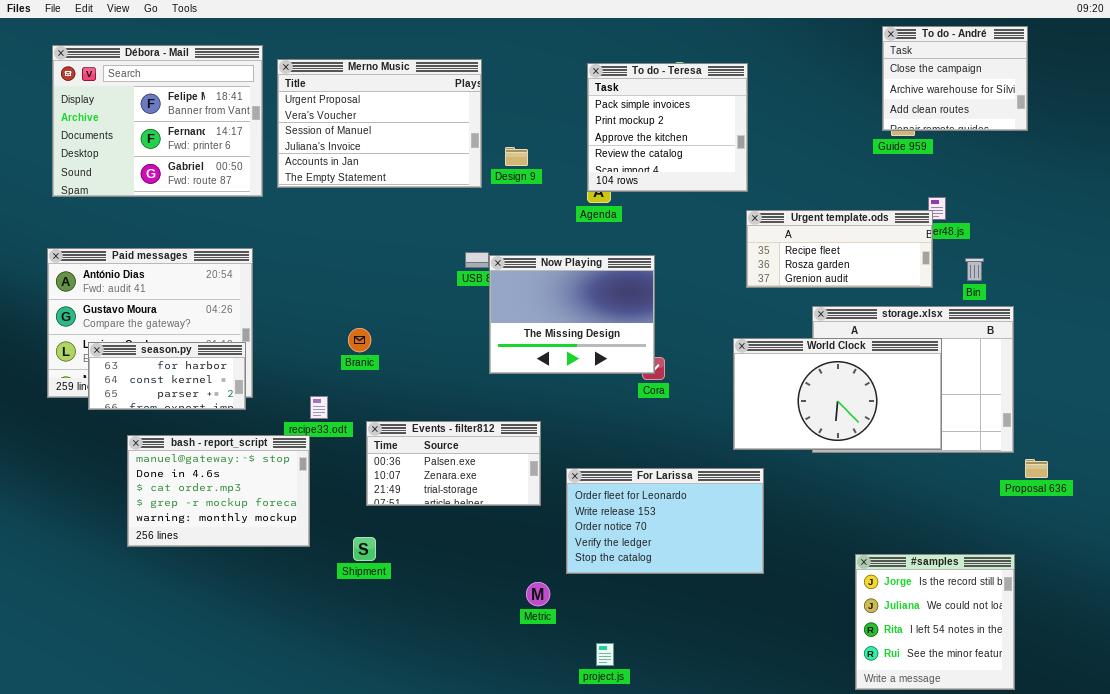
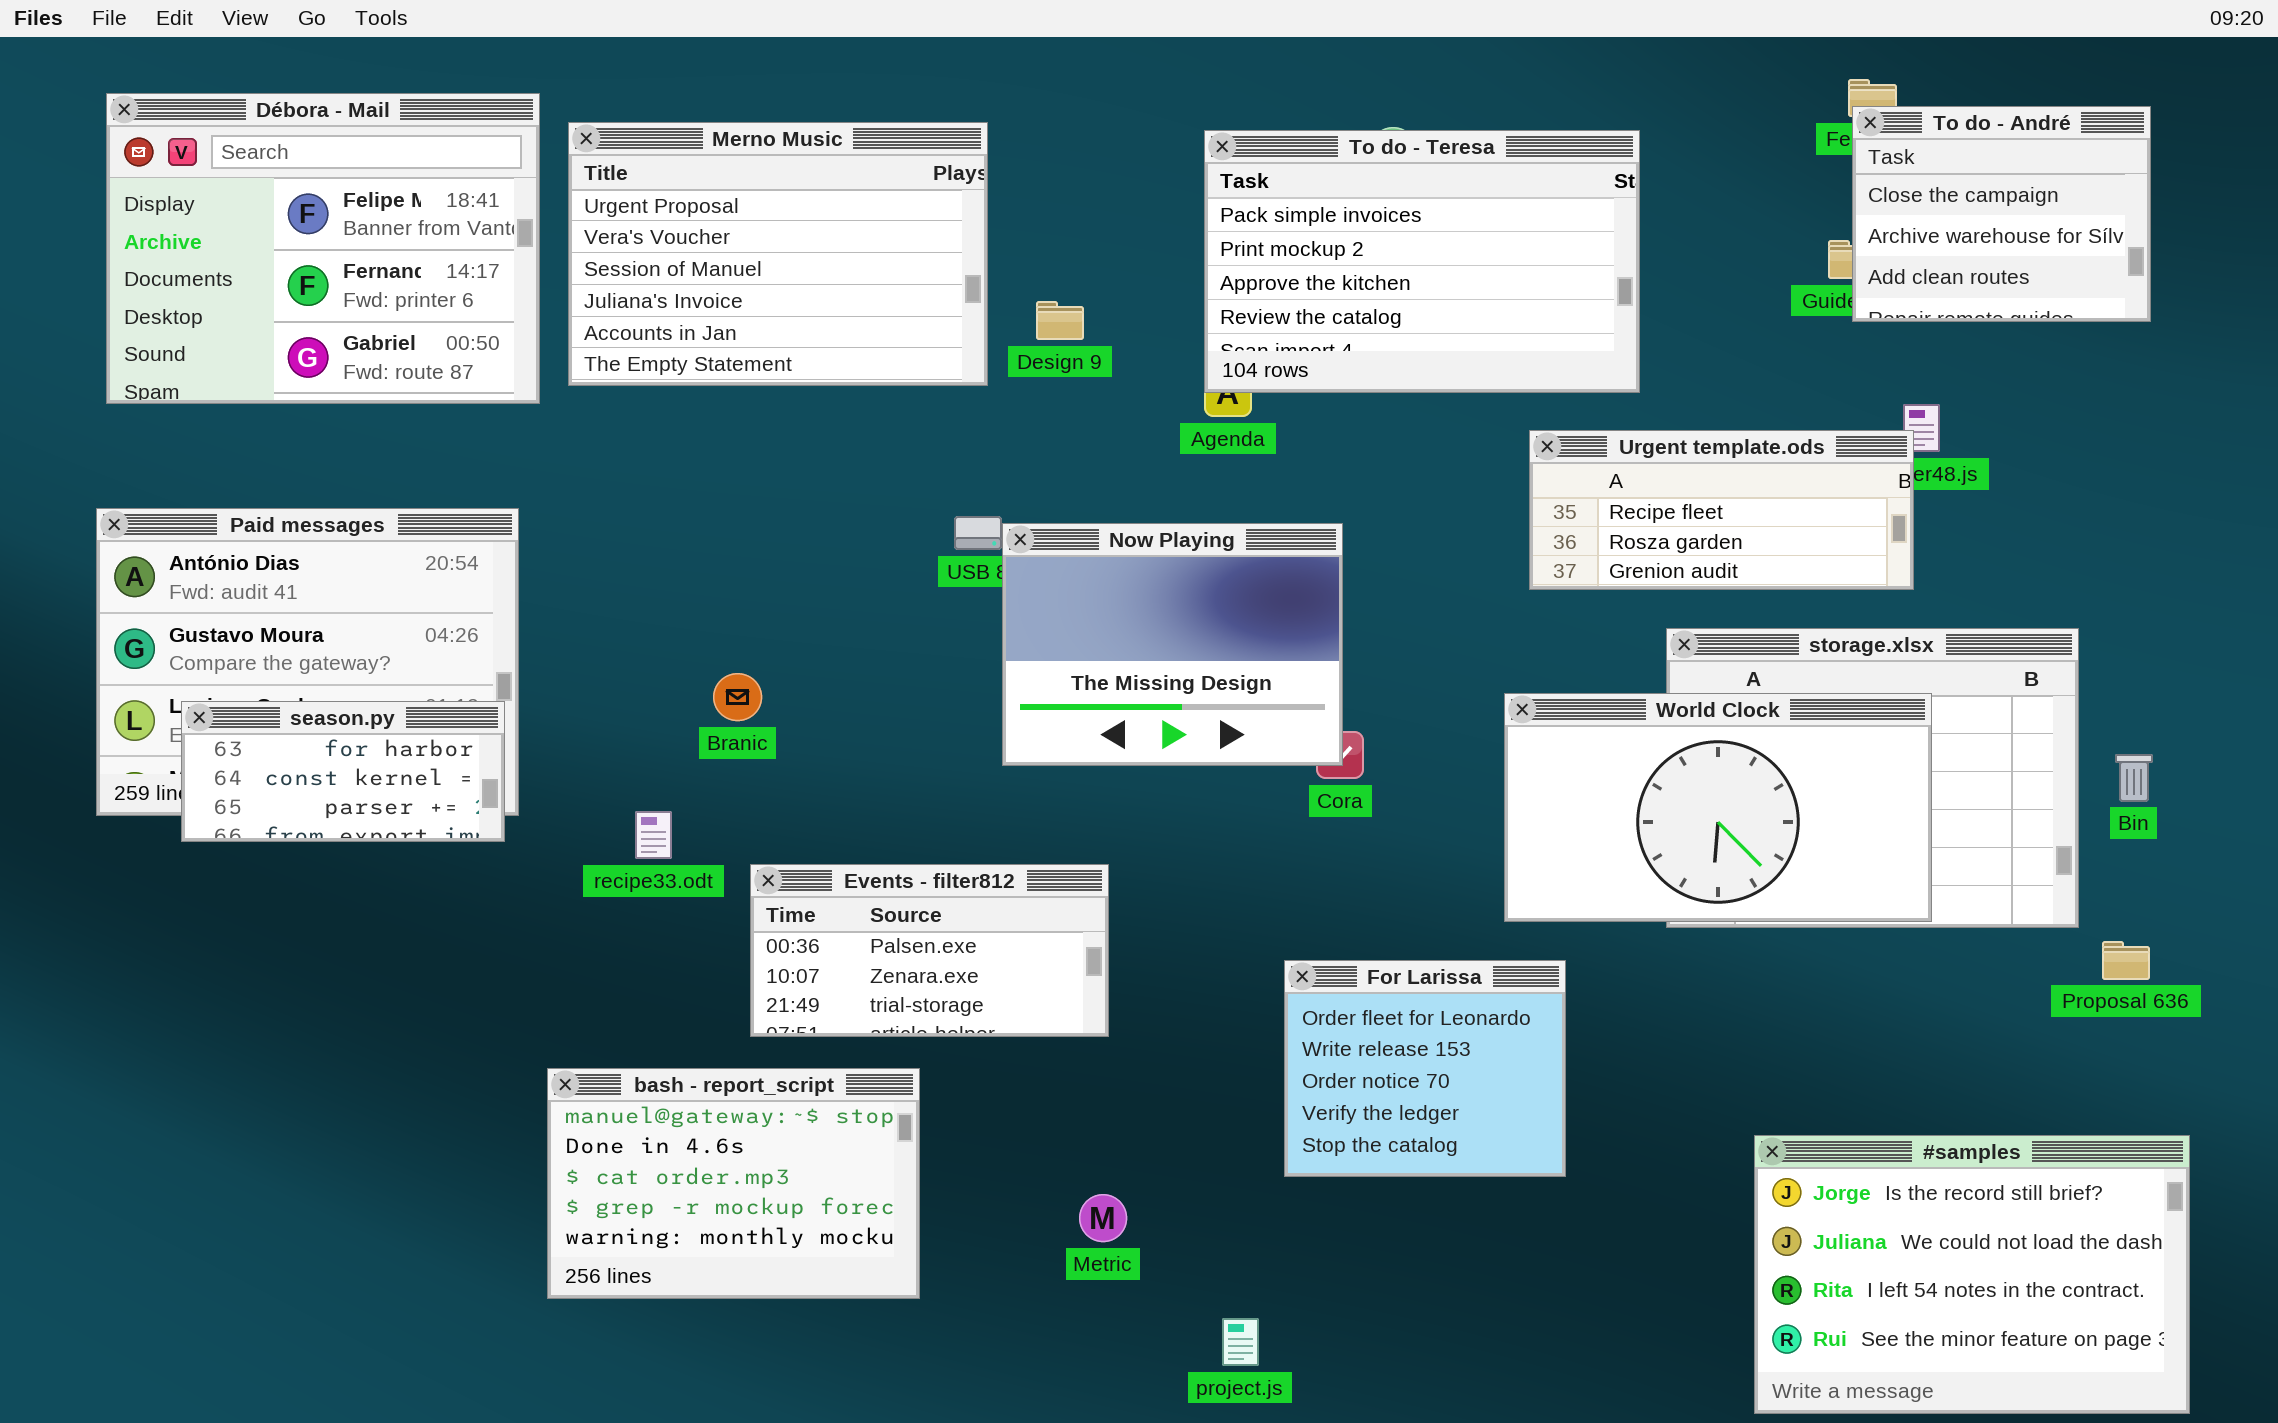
To do - André: [882,26,1028,131] -> [1852,106,2151,322], moved
To do - Teresa: [587,63,748,192] -> [1204,130,1640,393], resized
Bin: [965,258,984,281] -> [2115,754,2153,802], moved
bash - report_script: [127,435,310,547] -> [547,1068,920,1299], moved
For Larissa: [566,468,764,574] -> [1284,960,1566,1177], resized
#samples: [855,554,1015,690] -> [1754,1135,2190,1414], resized

